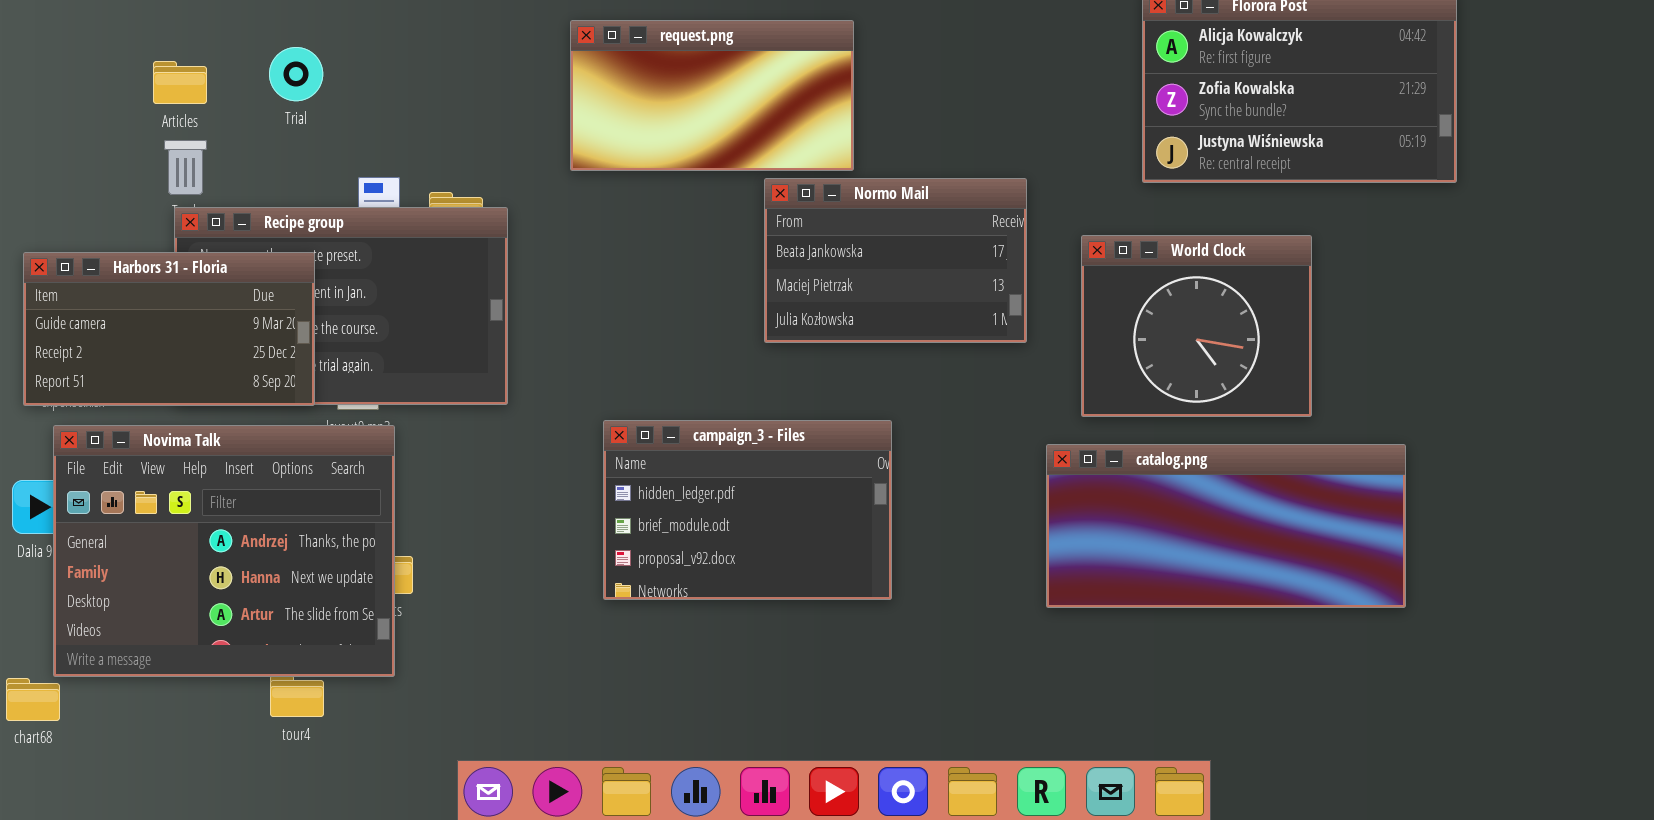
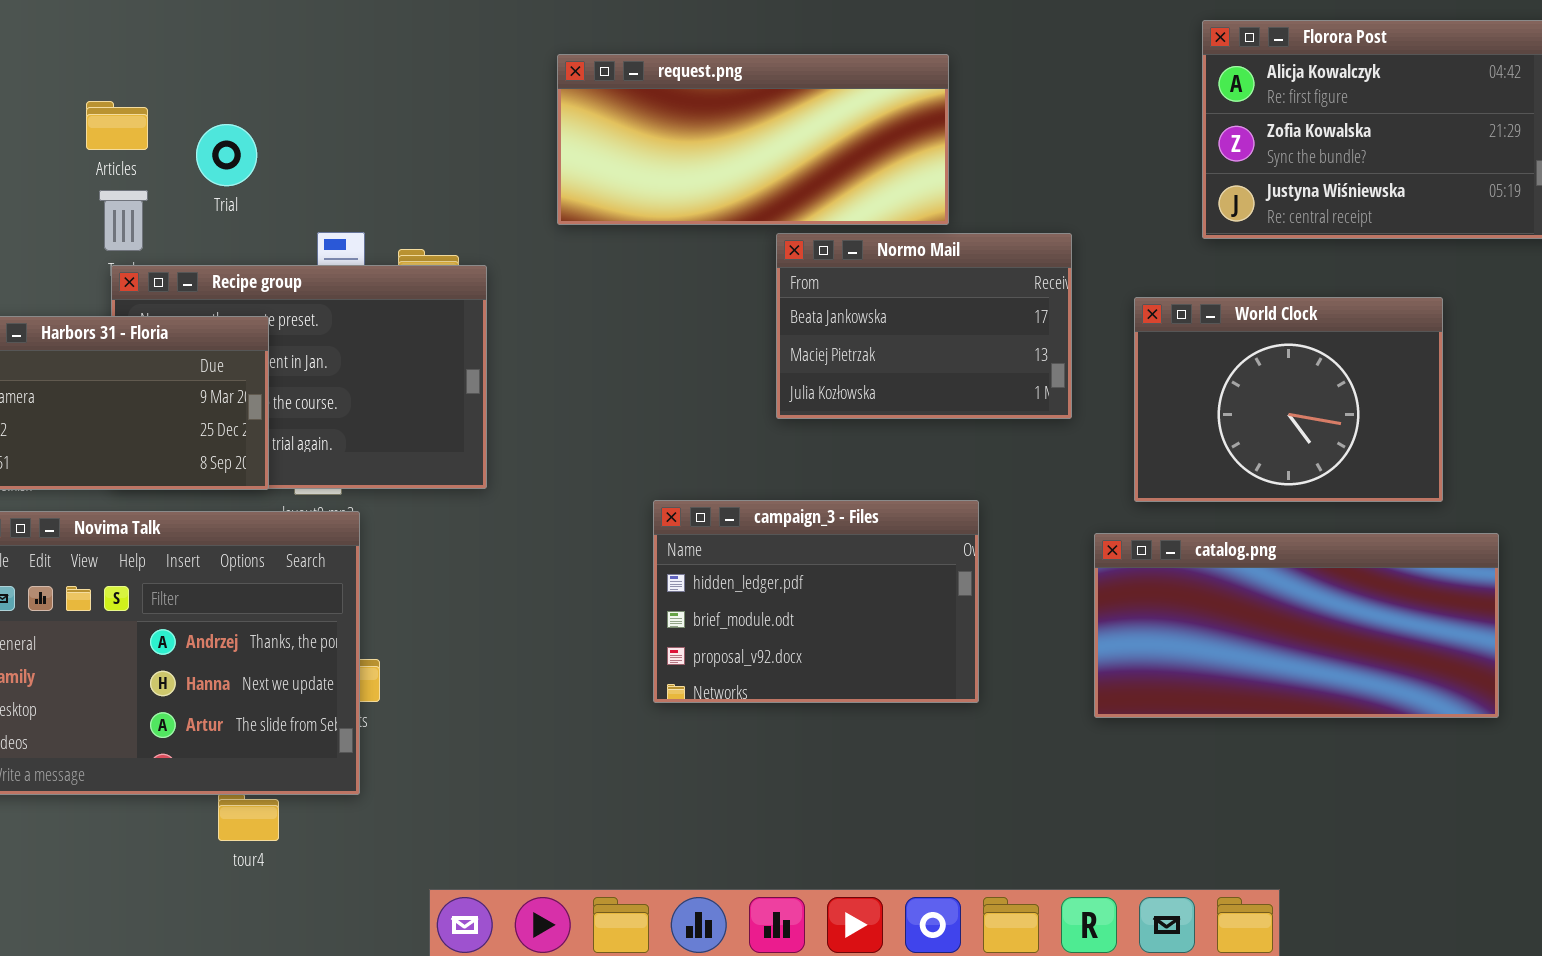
request.png: [570,20,854,171] -> [557,54,949,225], resized
Trial: [269,47,323,101] -> [196,124,257,186], moved
World Clock: [1081,235,1312,417] -> [1134,297,1443,502], resized
campaign_3 - Files: [603,420,892,600] -> [653,500,979,703], moved

